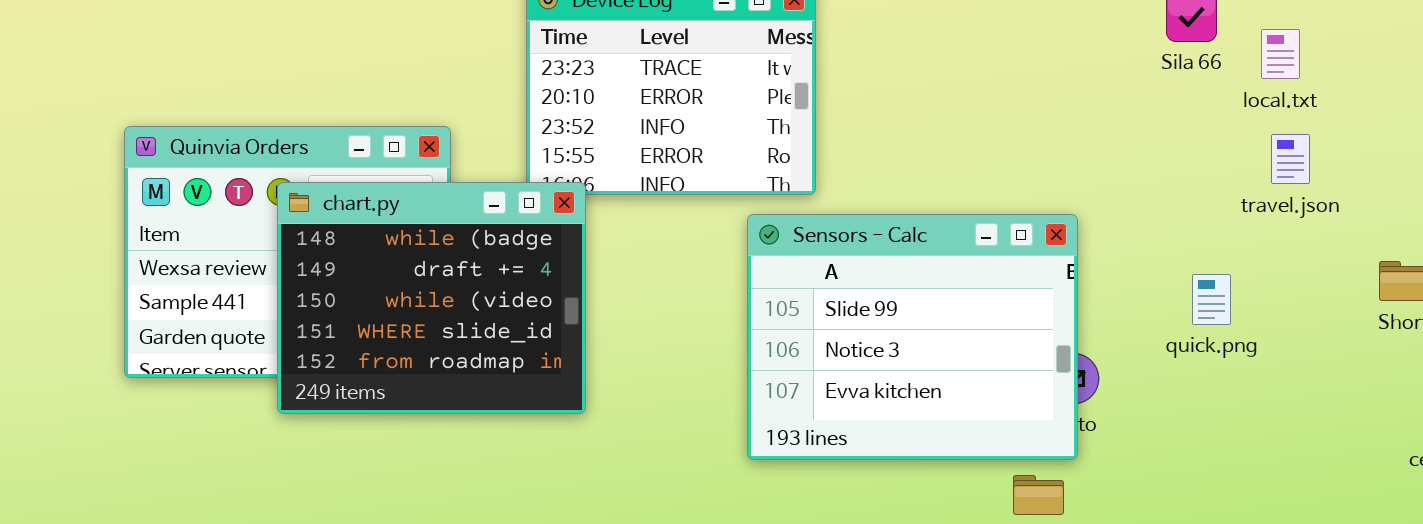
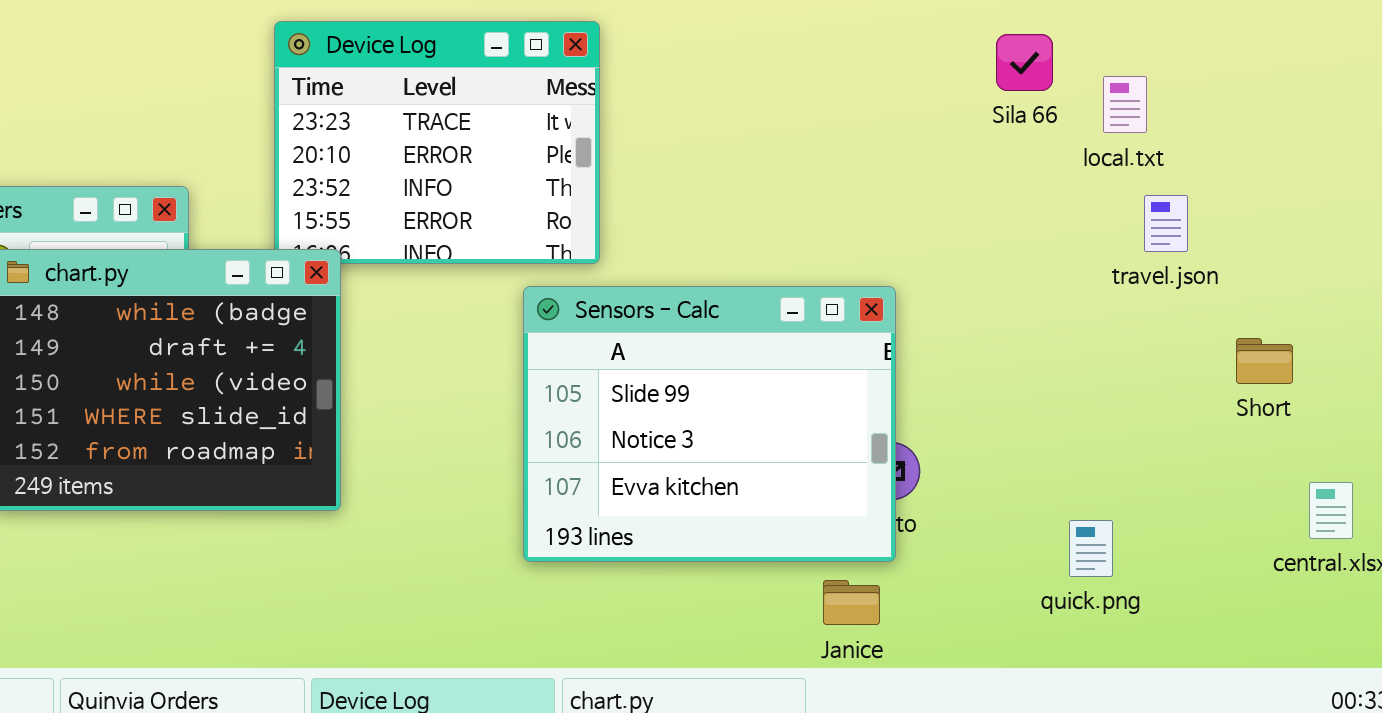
travel.json: [1271,134,1310,184] -> [1144,195,1188,252], moved
quick.png: [1192,274,1231,325] -> [1069,520,1113,577], moved

